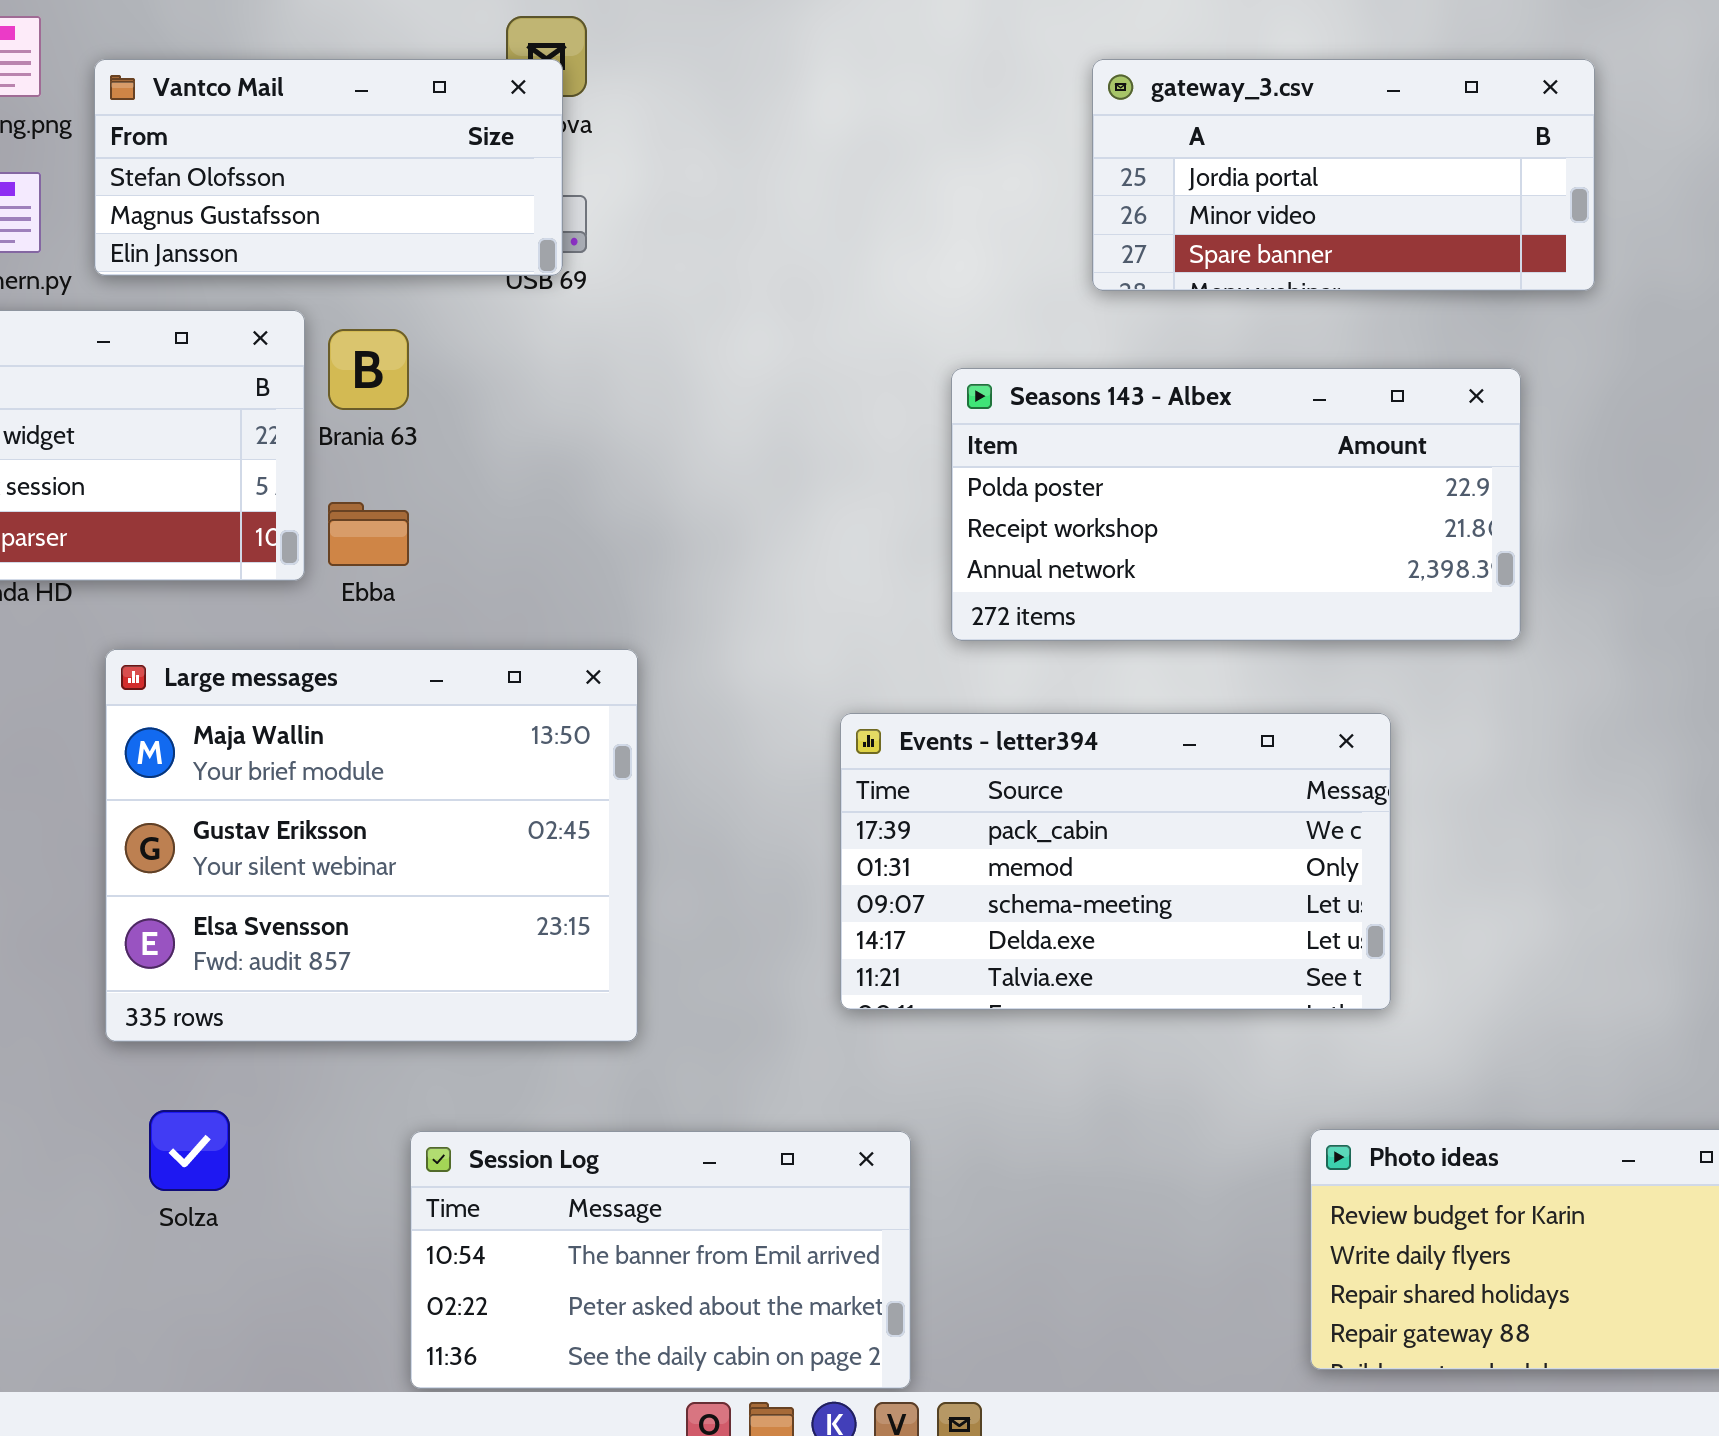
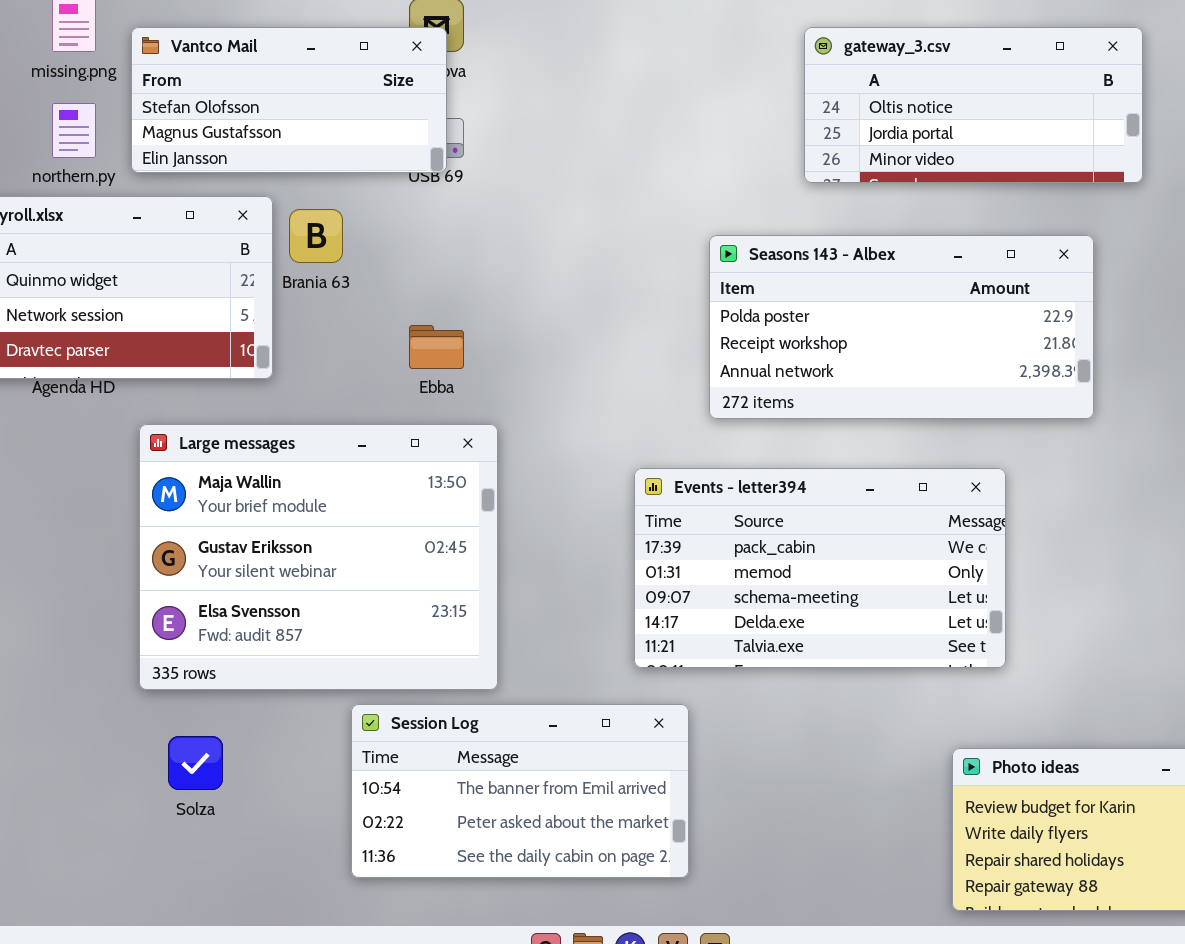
gateway_3.csv: [1092,59,1595,291] -> [804,27,1143,183], scrolled up 1 row
Ebba: [328,502,409,566] -> [409,325,464,369], moved
Session Log: [410,1131,911,1389] -> [351,704,689,878], moved

